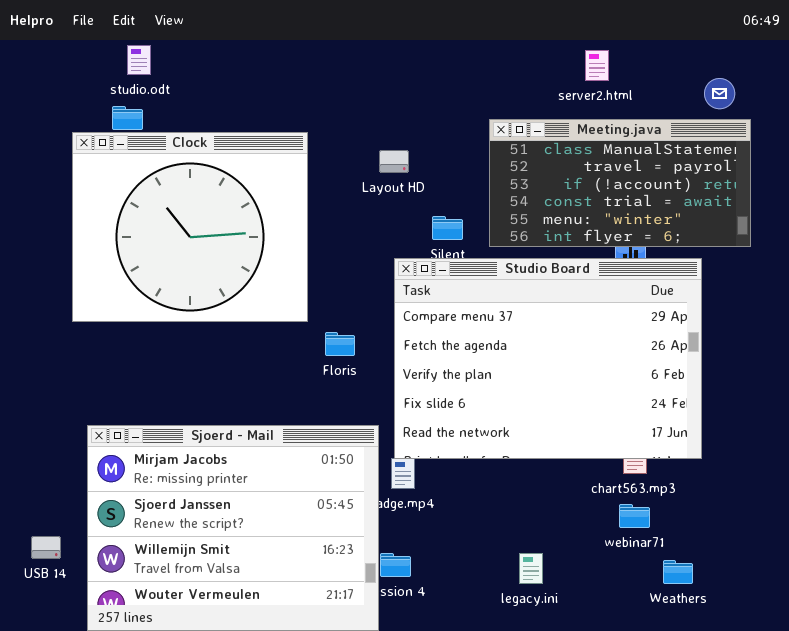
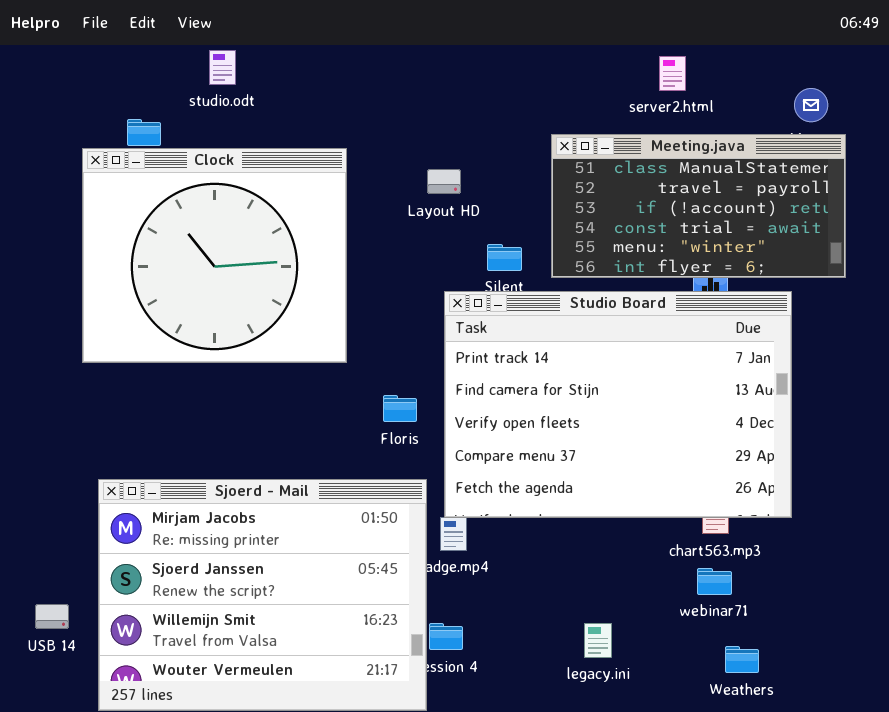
studio.odt: [127,45,151,75] -> [209,50,236,85], moved
Studio Board: [394,258,702,459] -> [444,291,792,518], scrolled up 3 rows
Floris: [325,332,355,356] -> [383,395,417,422], moved
Weathers: [663,560,693,584] -> [725,646,759,673], moved

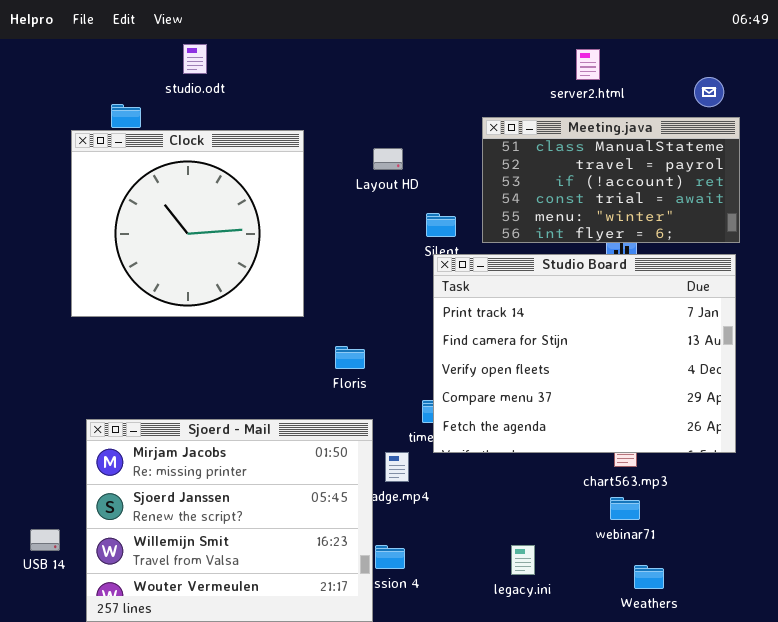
Studio Board: [444,291,792,518] -> [433,254,736,453], moved

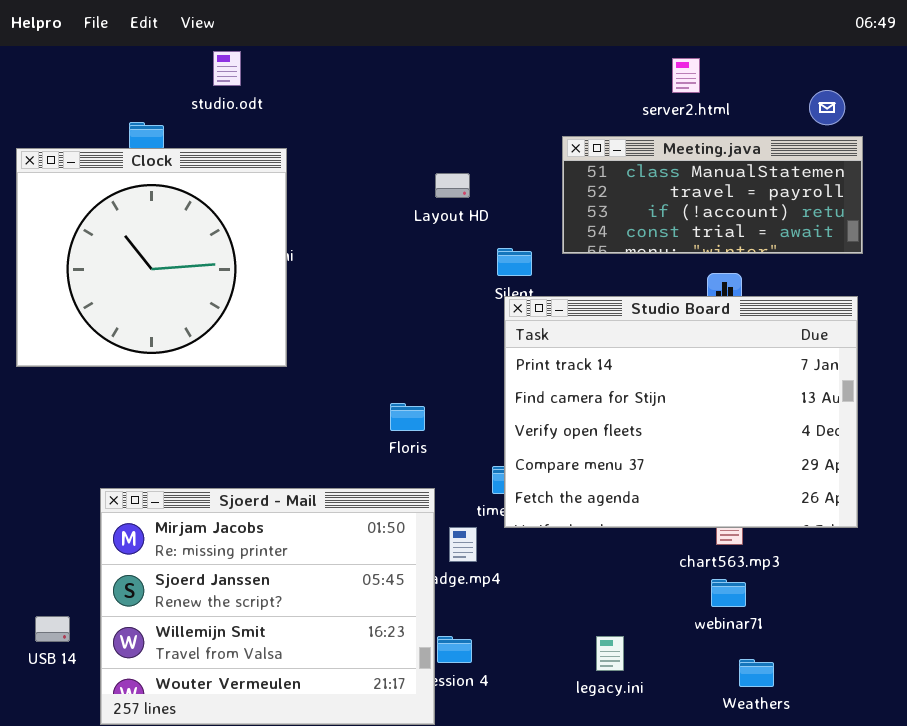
Meeting.java: [482,117,740,243] -> [562,136,863,254], resized
Clock: [71,130,304,317] -> [16,148,287,367], moved

